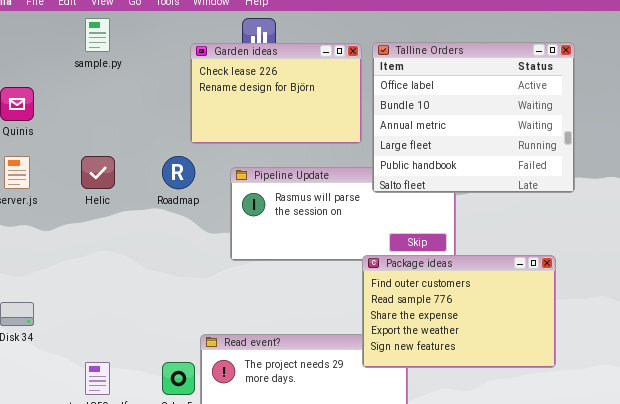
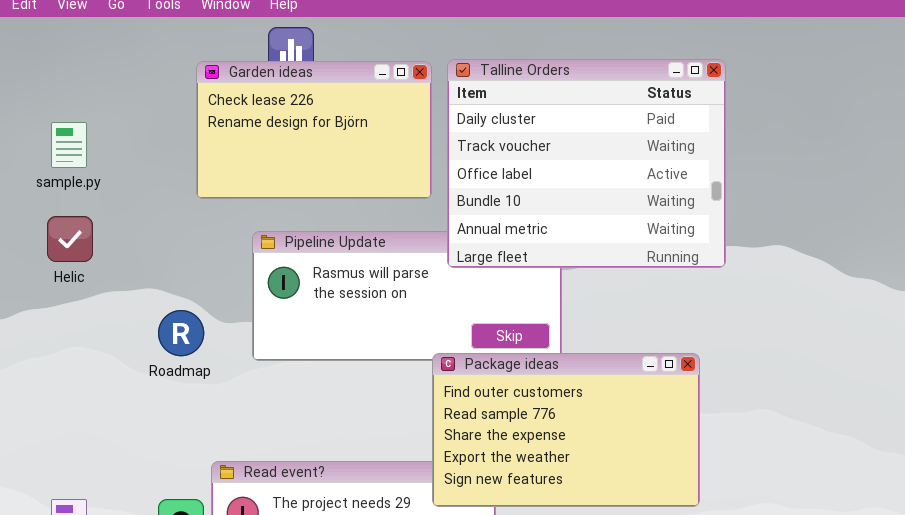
sample.py: [85,18,110,52] -> [51,122,87,168], moved
Talline Orders: [372,42,575,193] -> [447,59,726,268], scrolled up 2 rows
Roadmap: [162,156,195,189] -> [158,310,204,356], moved

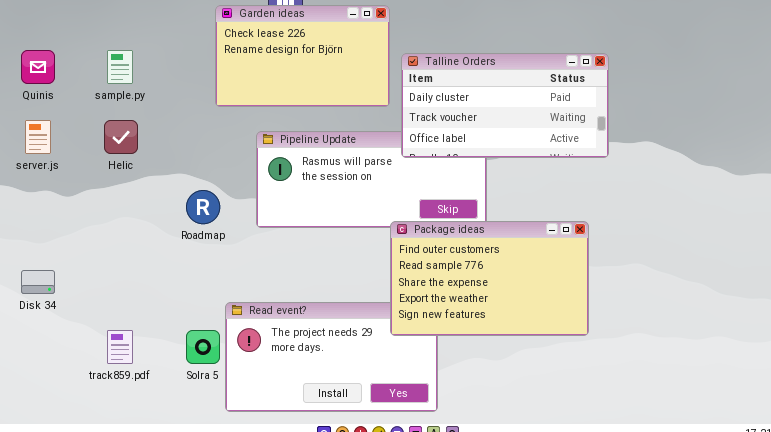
Talline Orders: [447,59,726,268] -> [401,53,609,158], resized

